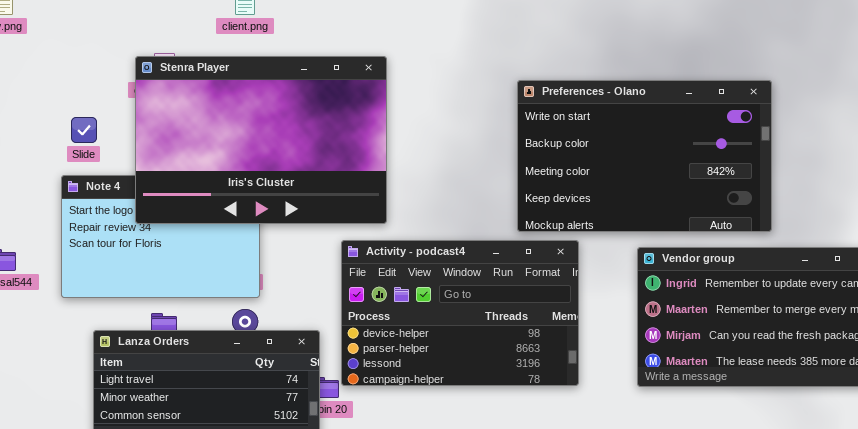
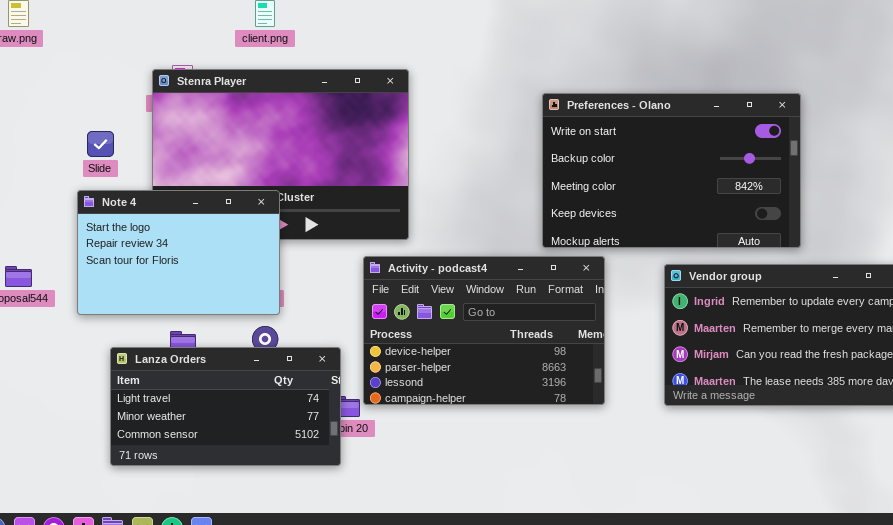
Note 4: [61,175,260,298] -> [77,190,280,315], raised

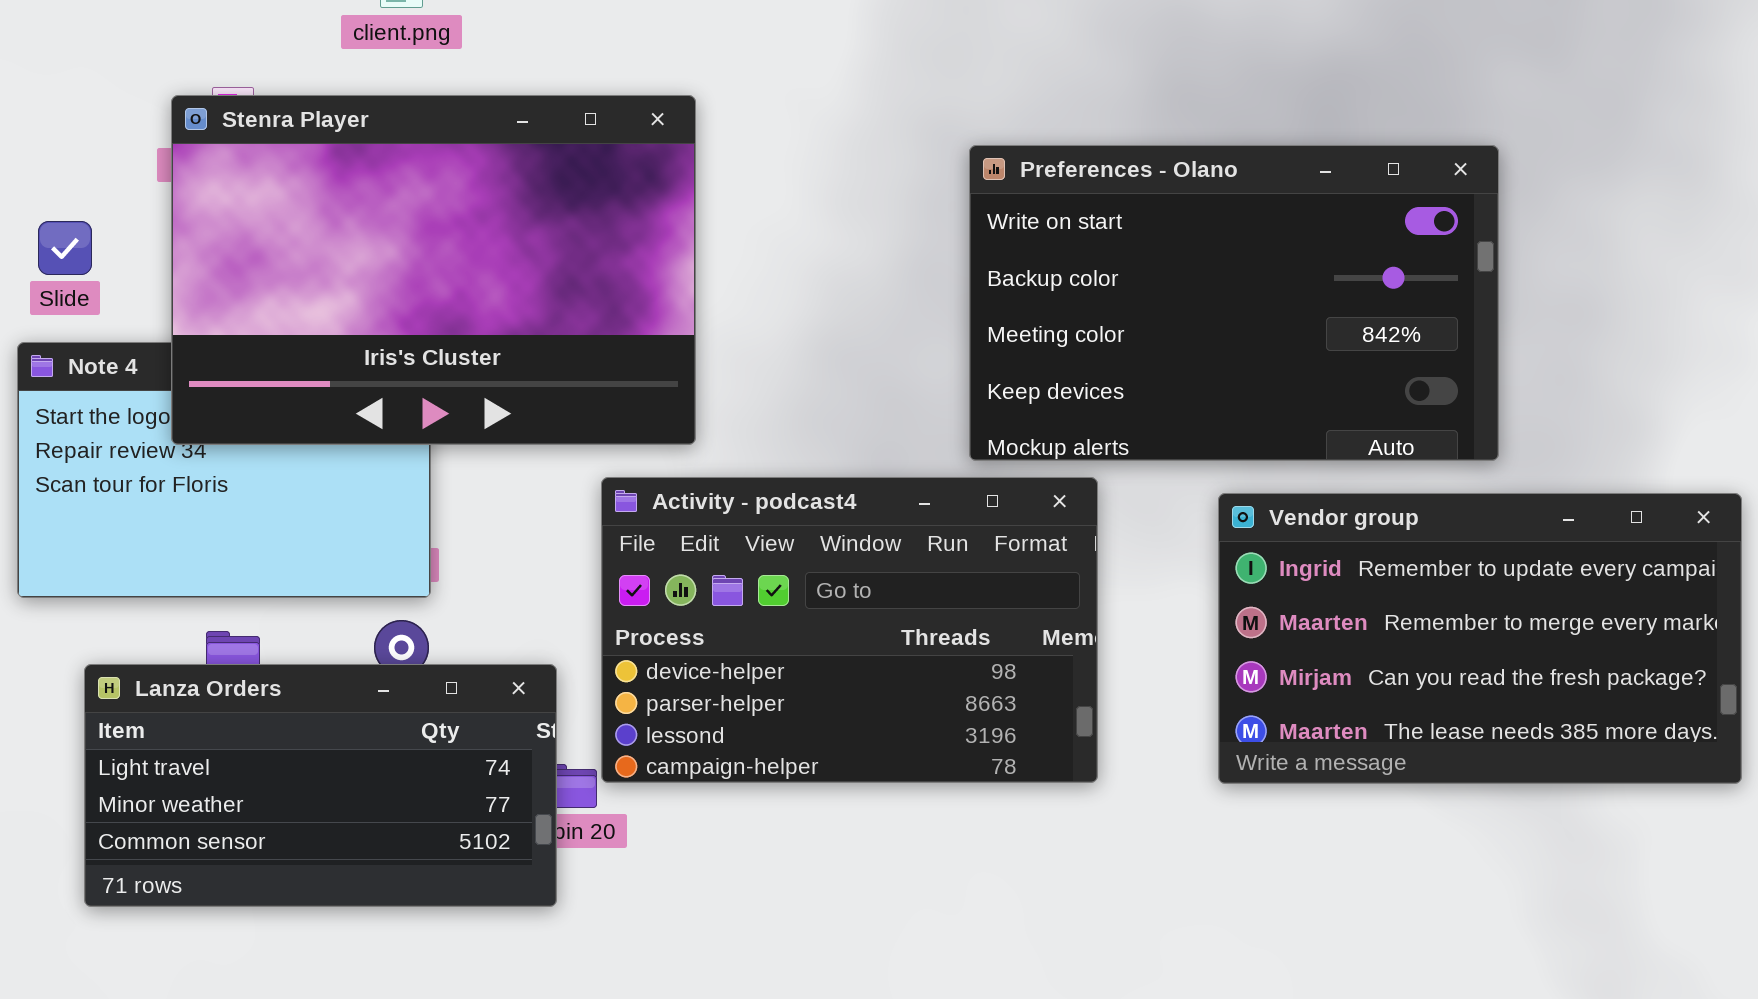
Stenra Player: [152,69,409,240] -> [171,95,696,445], raised

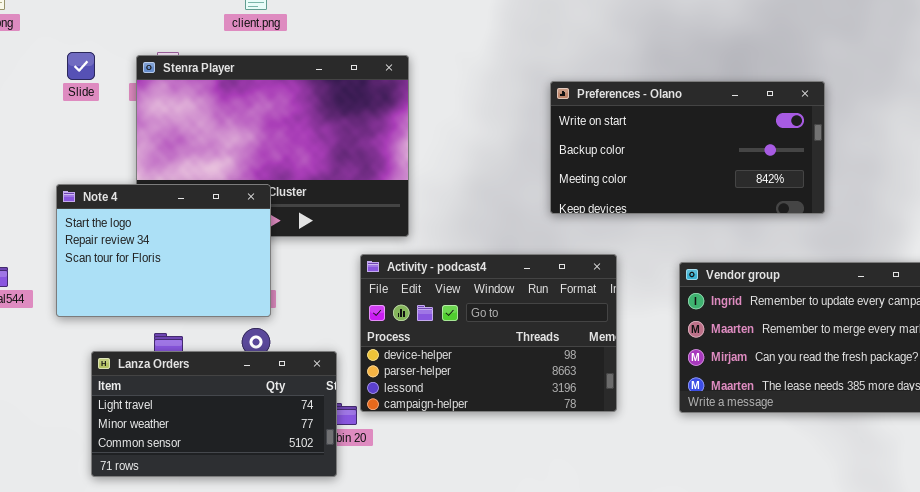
Preferences - Olano: [969,145,1499,461] -> [550,81,825,214], resized
Slide: [38,221,92,275] -> [67,52,95,80], moved
Note 4: [17,342,431,598] -> [56,184,271,317], raised

